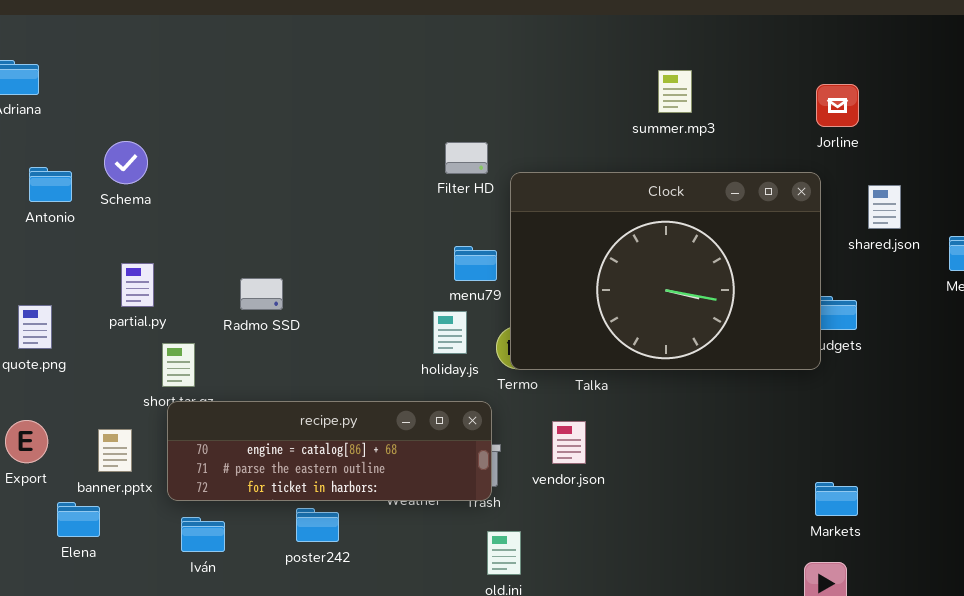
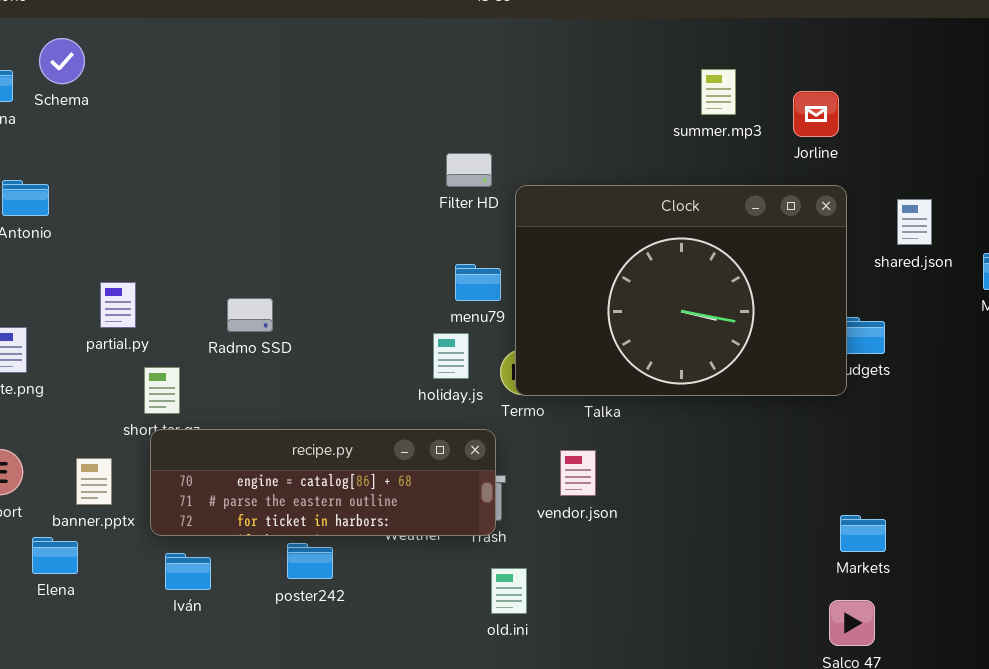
summer.mp3: [658,70,692,113] -> [701,69,736,115], moved
Jorline: [816,84,859,127] -> [793,91,839,137], moved
Schema: [104,141,148,184] -> [39,38,85,84], moved

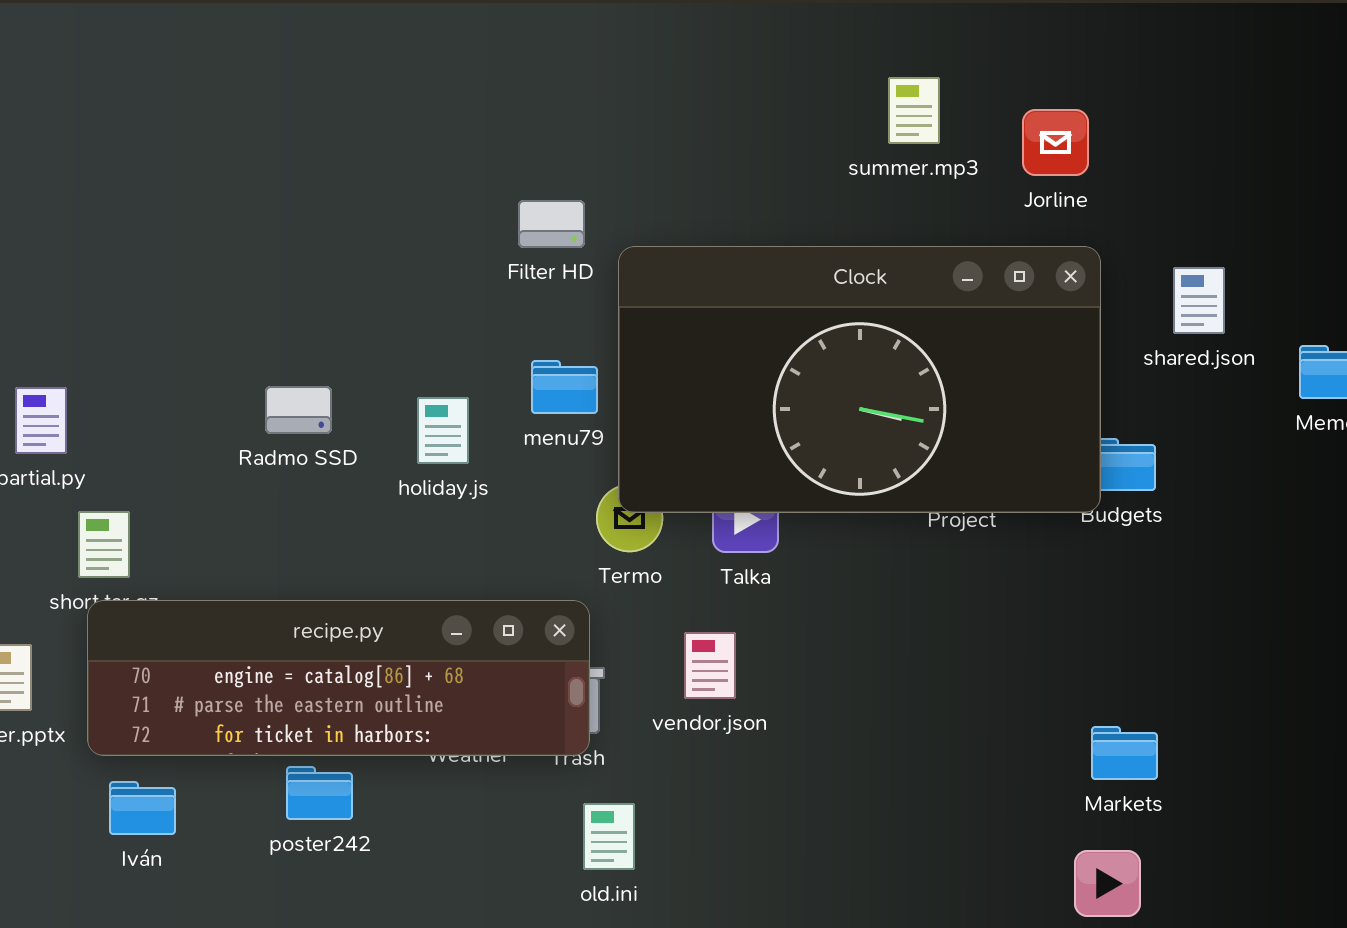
Clock: [515,185,847,396] -> [618,246,1101,513], resized
Radmo SSD: [227,298,273,332] -> [265,386,332,434], moved
holiday.js: [433,333,469,379] -> [417,397,469,464], moved

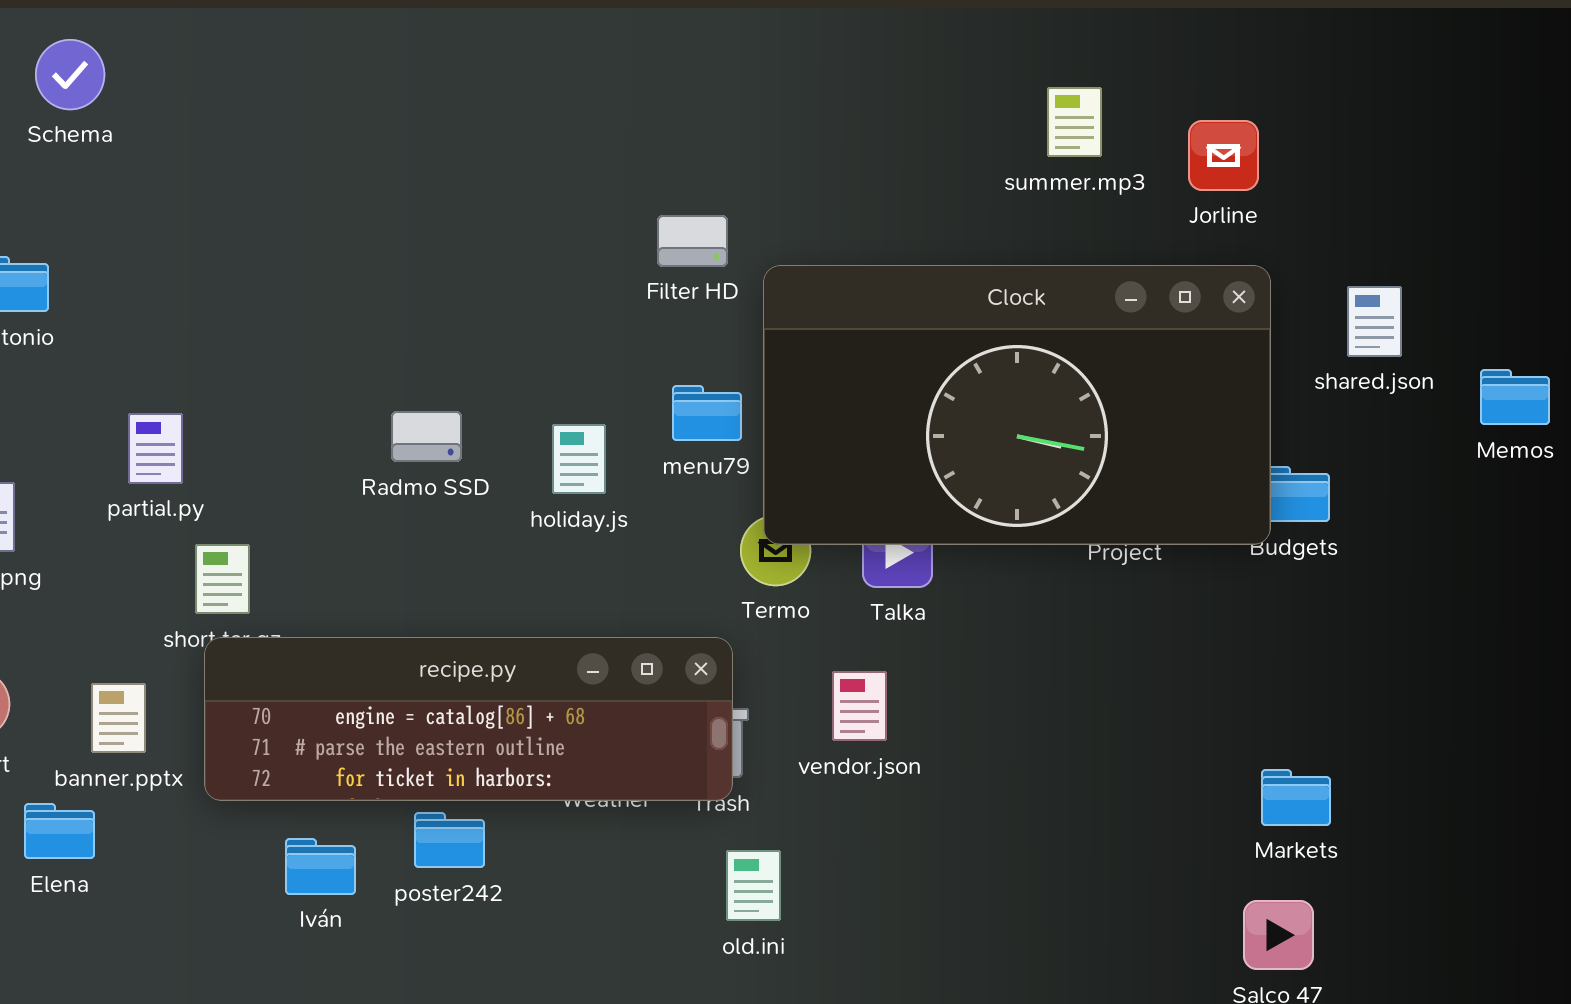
Iván: [109,781,176,835] -> [285,838,356,895], moved

